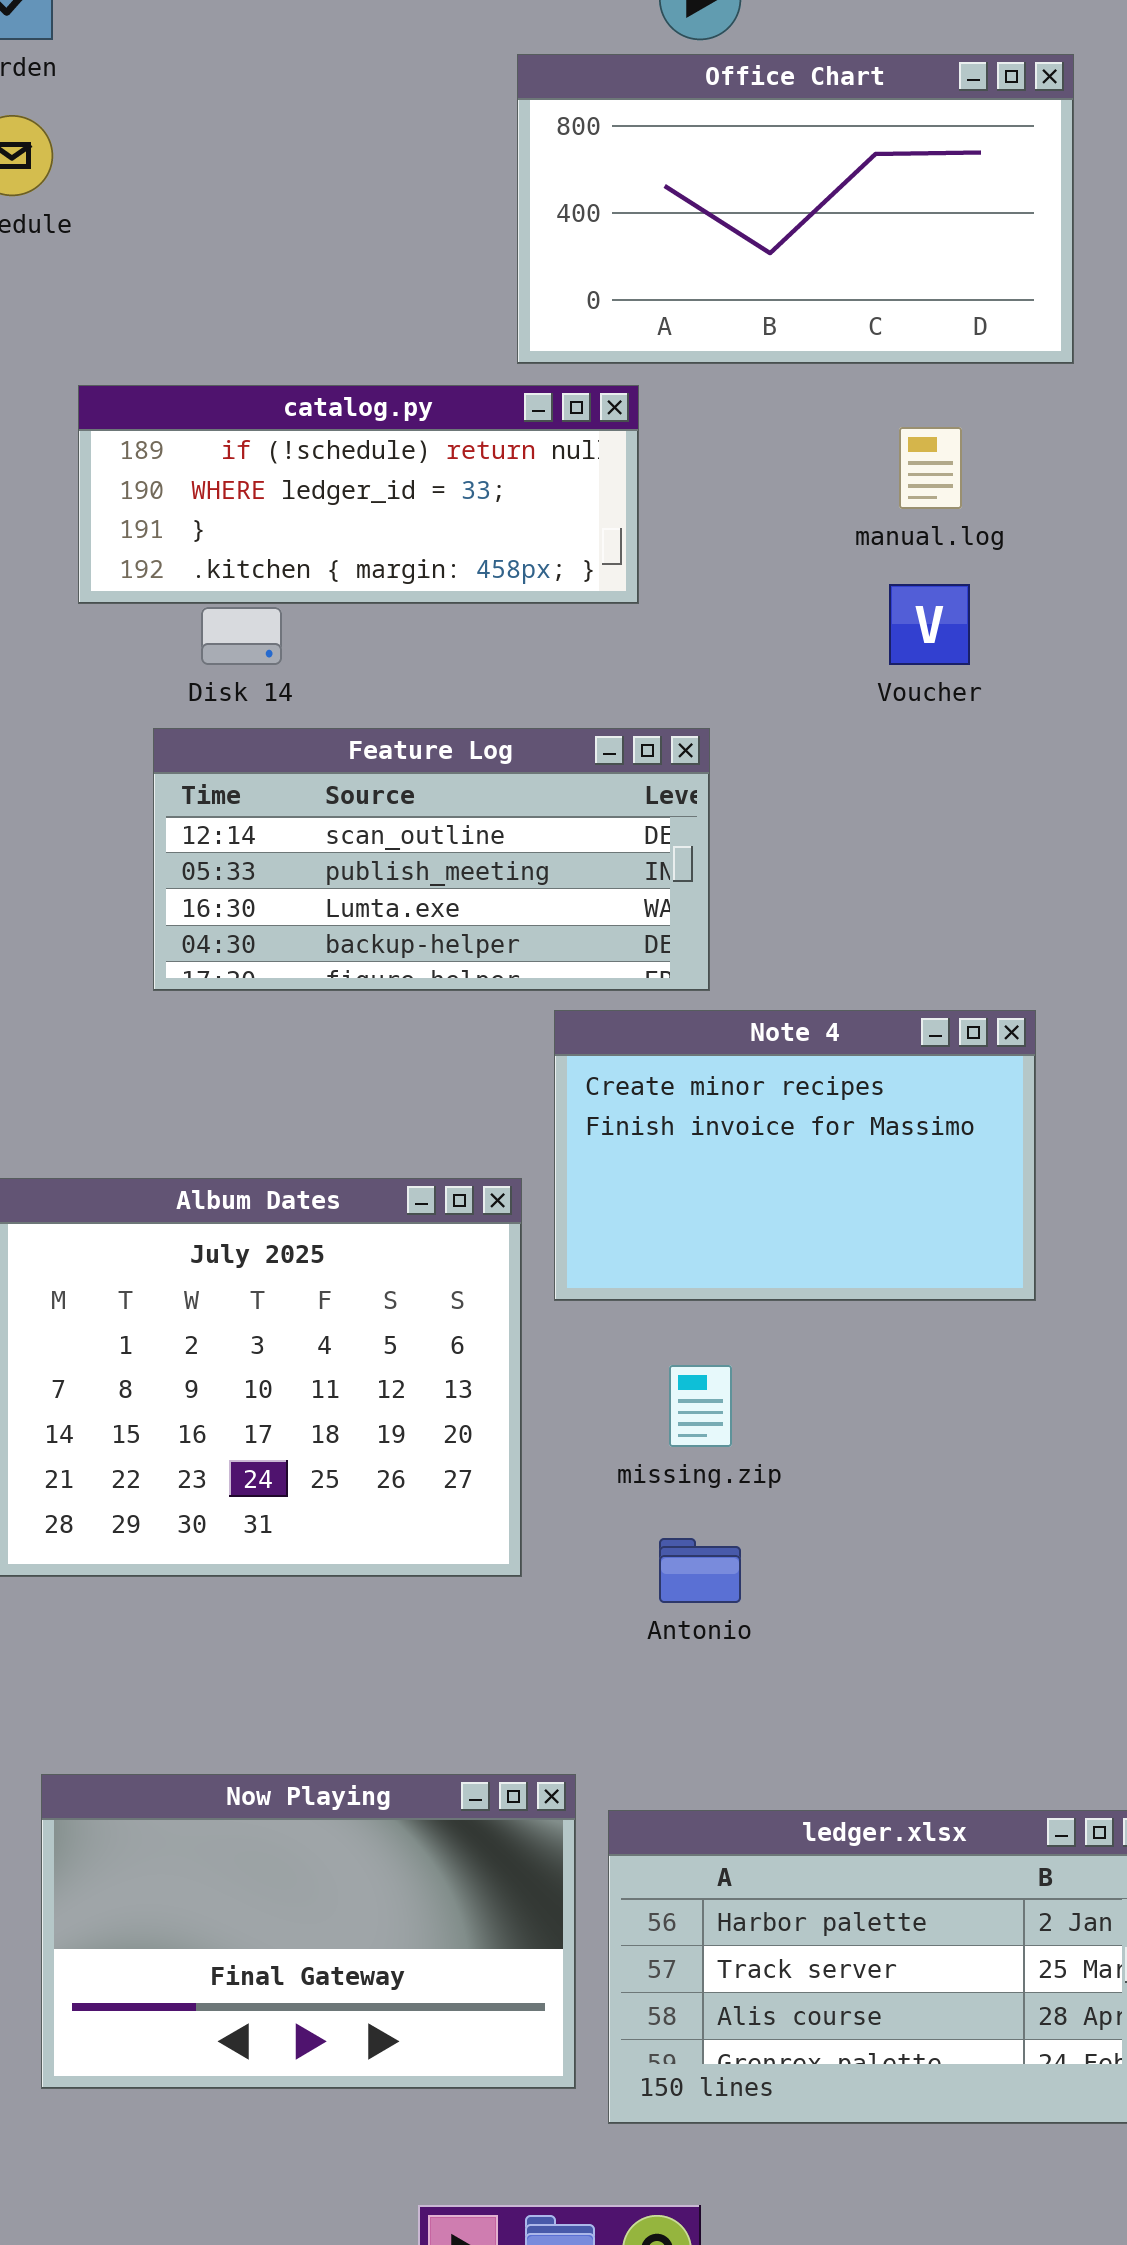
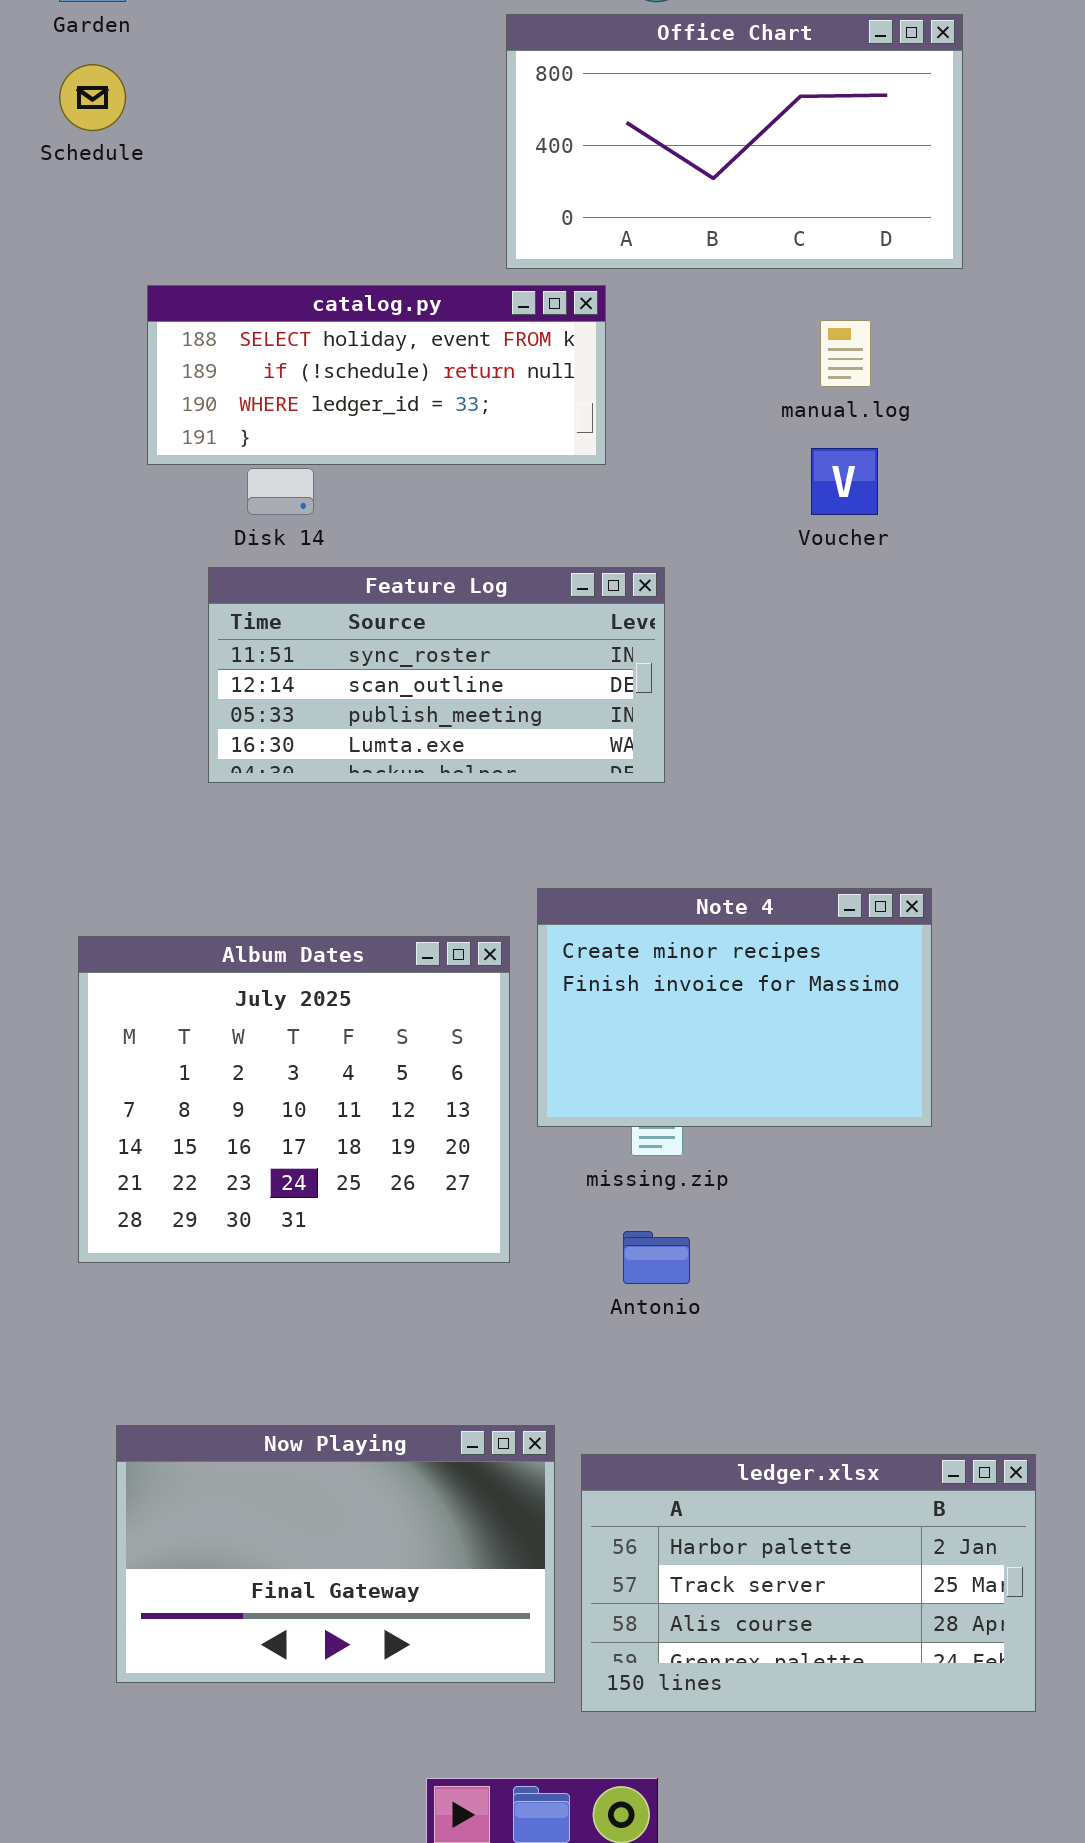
catalog.py: [78,385,639,604] -> [147,285,606,465], scrolled up 1 row
Feature Log: [153,728,710,991] -> [208,567,665,783], scrolled up 1 row
Note 4: [554,1010,1036,1301] -> [537,888,932,1127], moved

